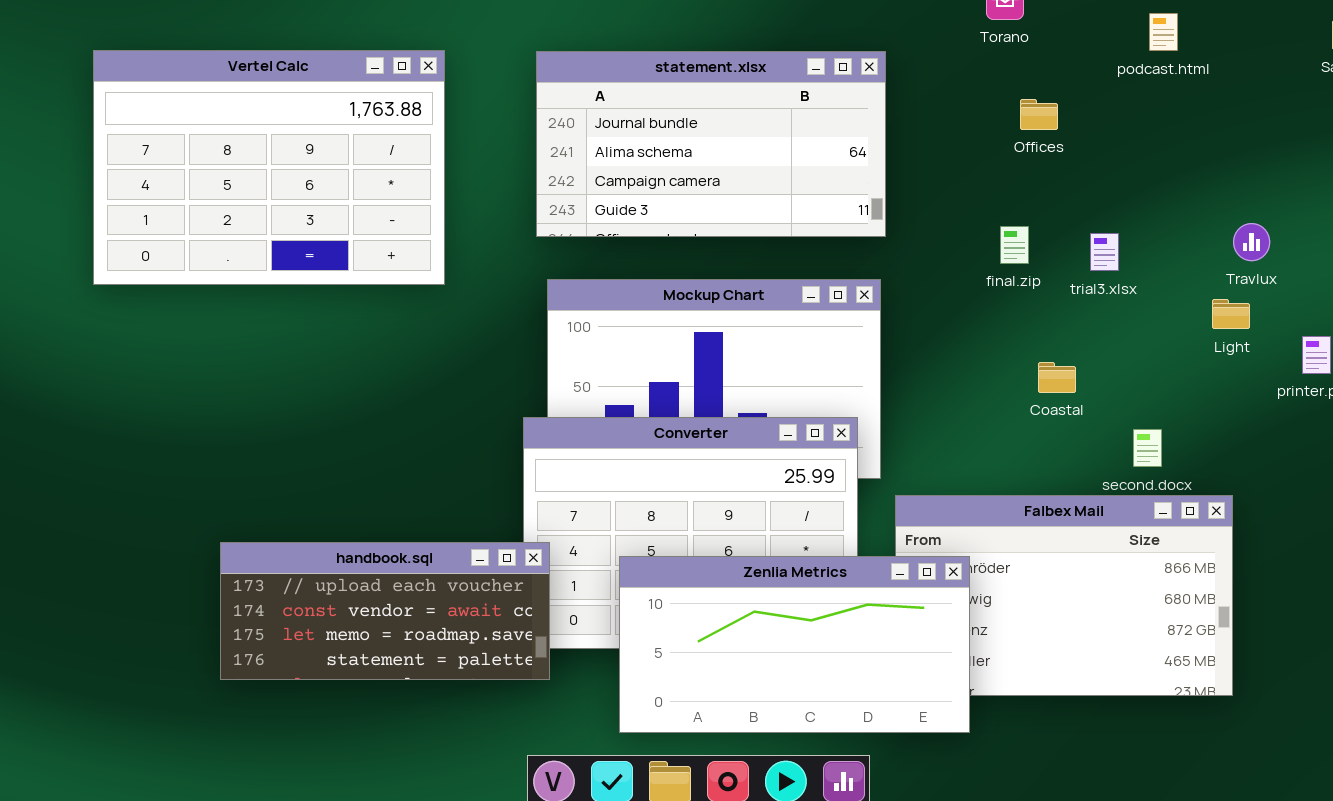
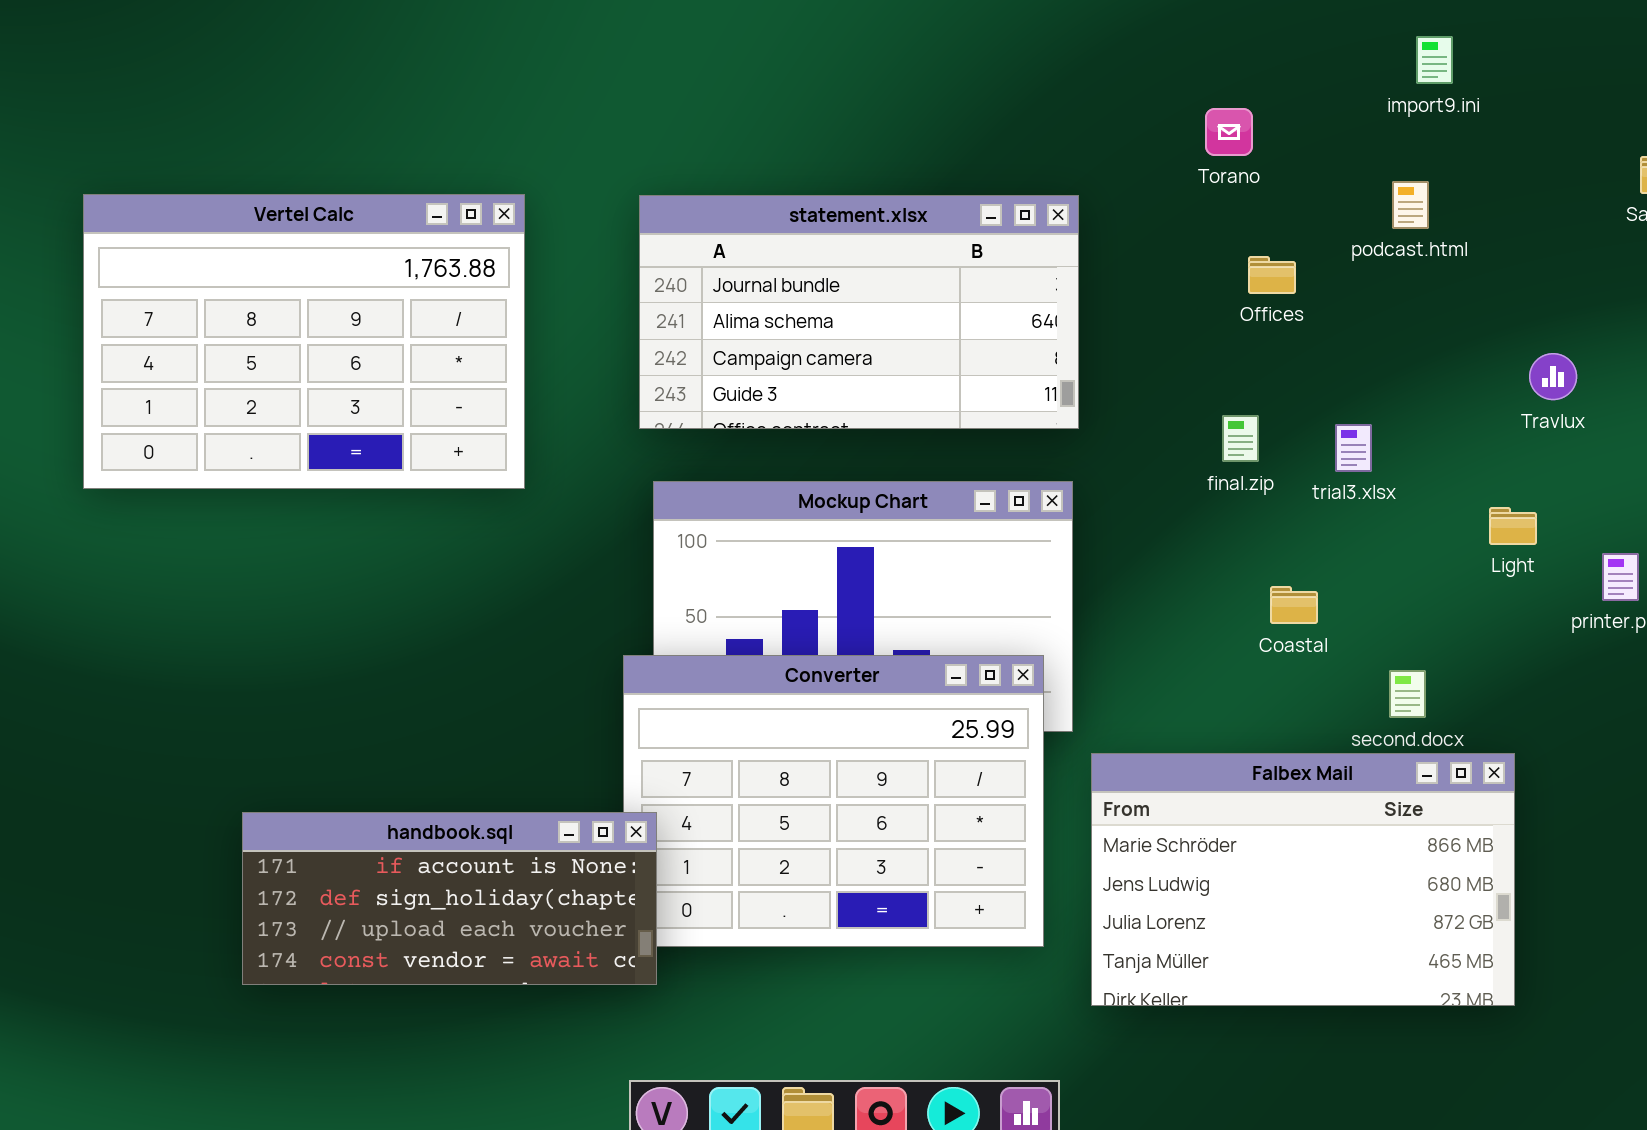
podcast.html: [1149,13,1178,51] -> [1392,181,1429,229], moved
Travlux: [1233,223,1270,261] -> [1529,353,1577,400], moved
handbook.sql: [220,542,550,680] -> [242,812,657,985], scrolled up 2 rows
Zenlia Metrics: [619,556,970,733] -> none, closed

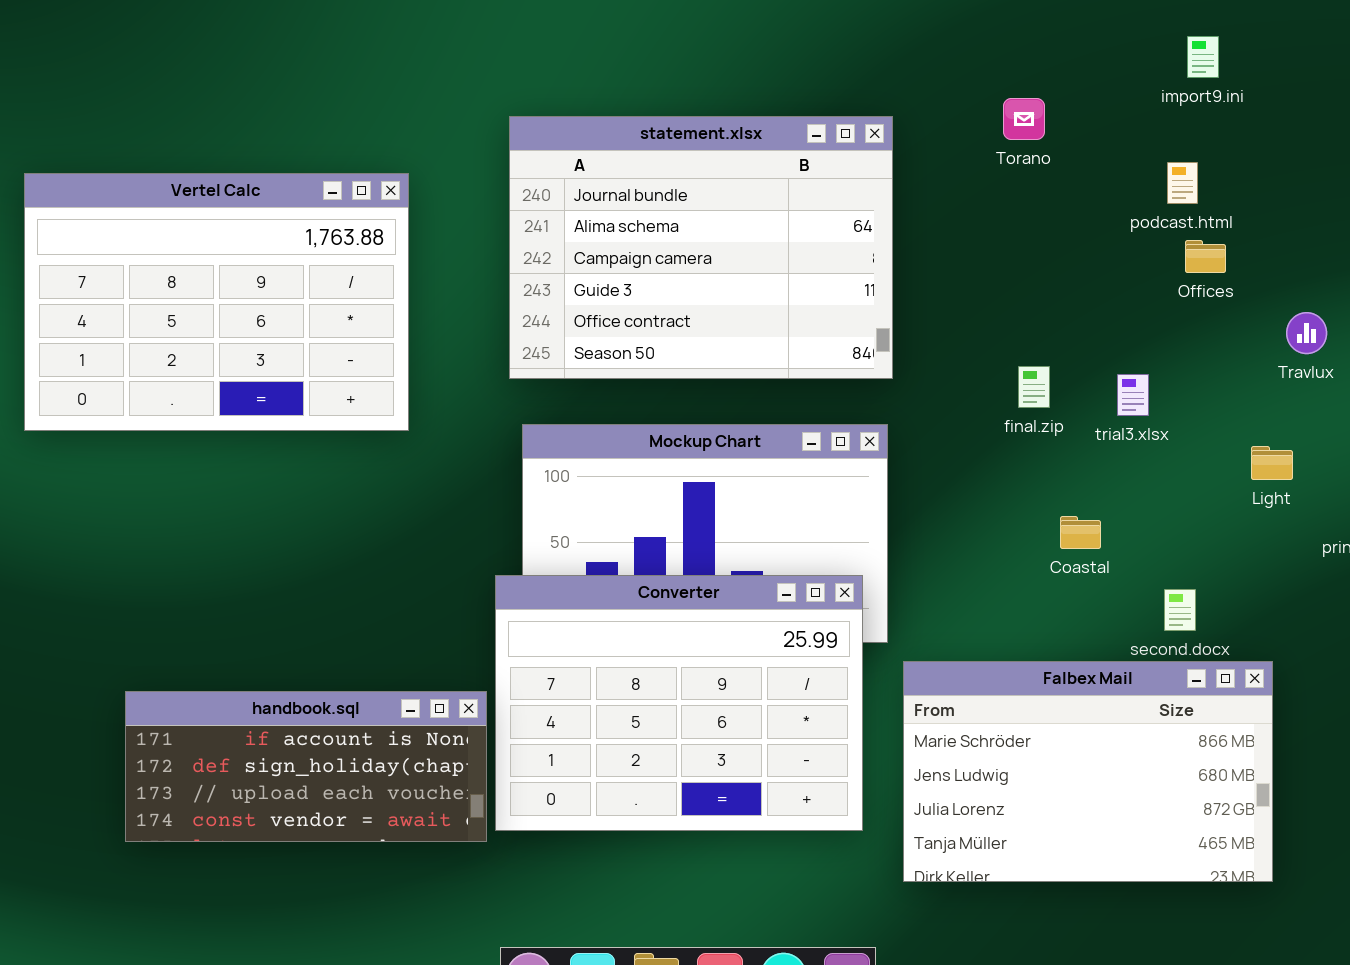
statement.xlsx: [639,195,1079,429] -> [509,116,893,379], resized
Offices: [1248,256,1296,294] -> [1185,240,1226,273], moved
handbook.sql: [242,812,657,985] -> [125,691,487,842], moved

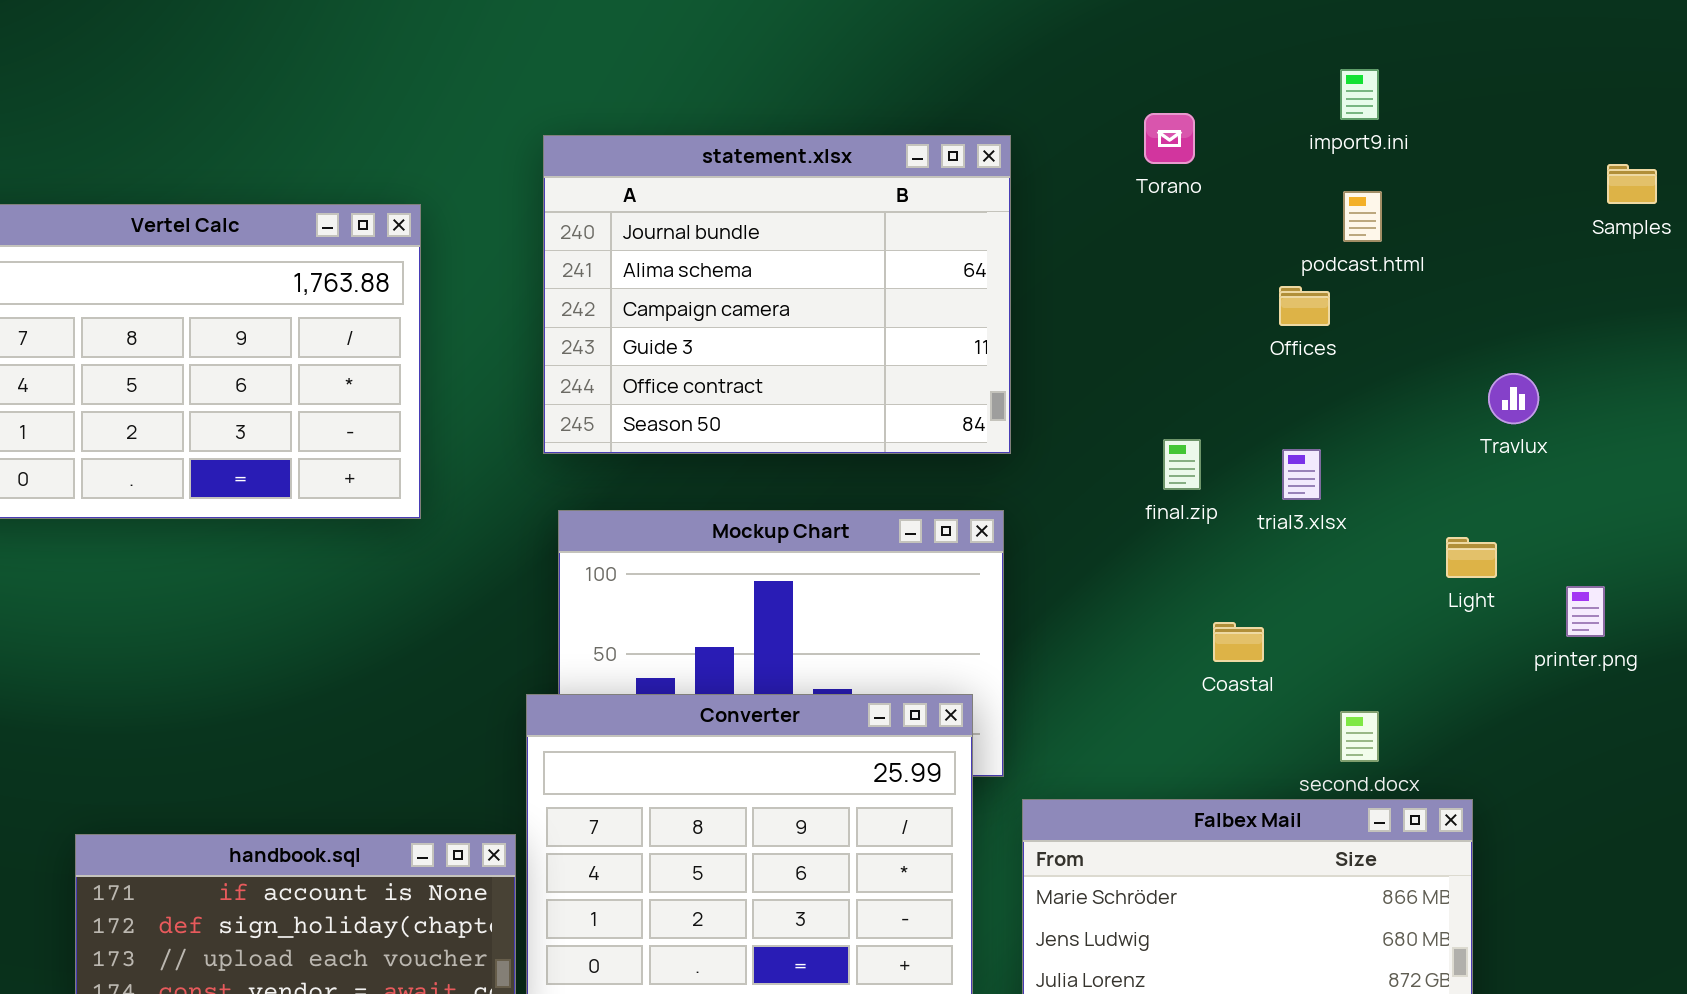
import9.ini: [1187,36,1219,78] -> [1340,69,1379,120], moved
Offices: [1185,240,1226,273] -> [1279,286,1330,326], moved

